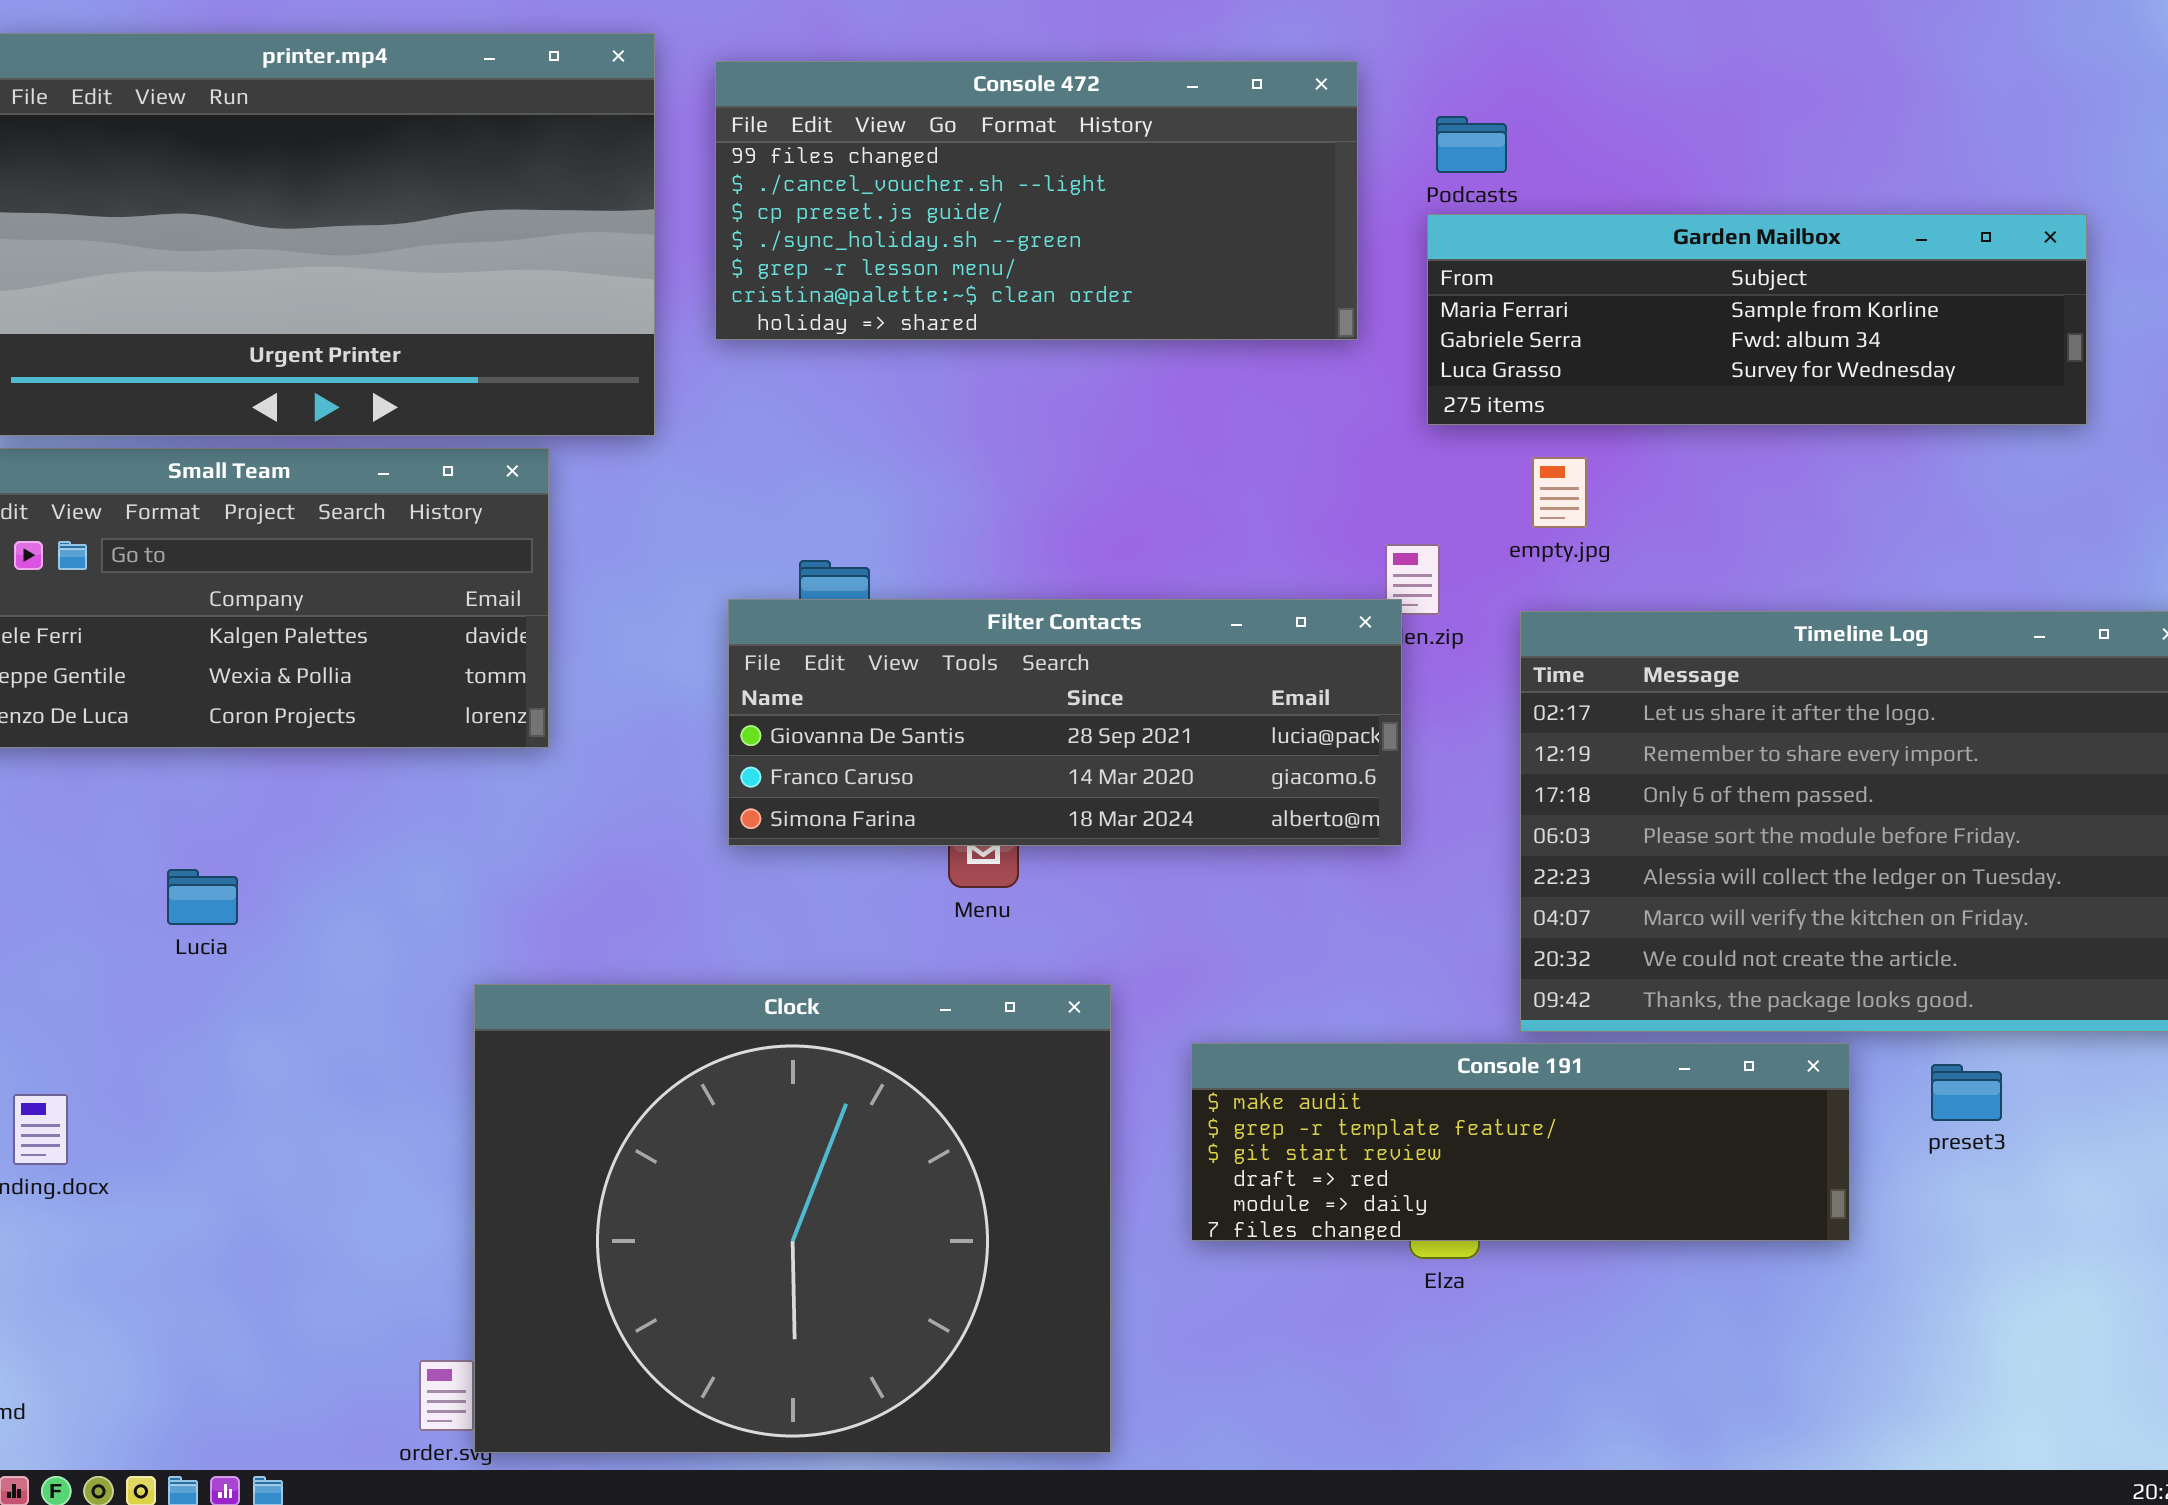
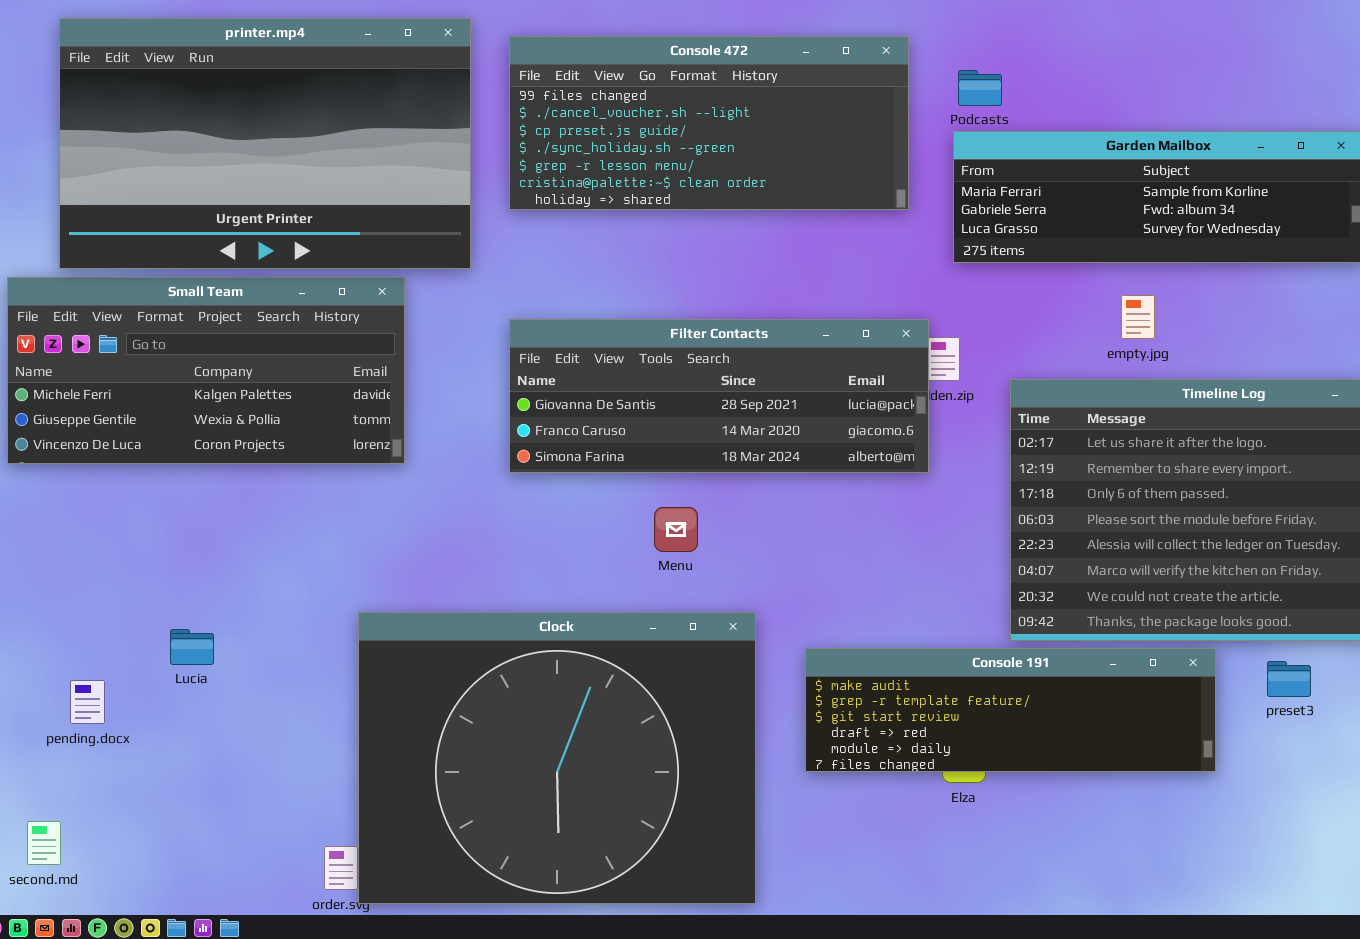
empty.jpg: [1532,457,1587,528] -> [1121,295,1155,339], moved
Filter Contacts: [728,599,1402,846] -> [509,319,929,473], moved
Lucia: [167,869,238,925] -> [170,629,214,665], moved

